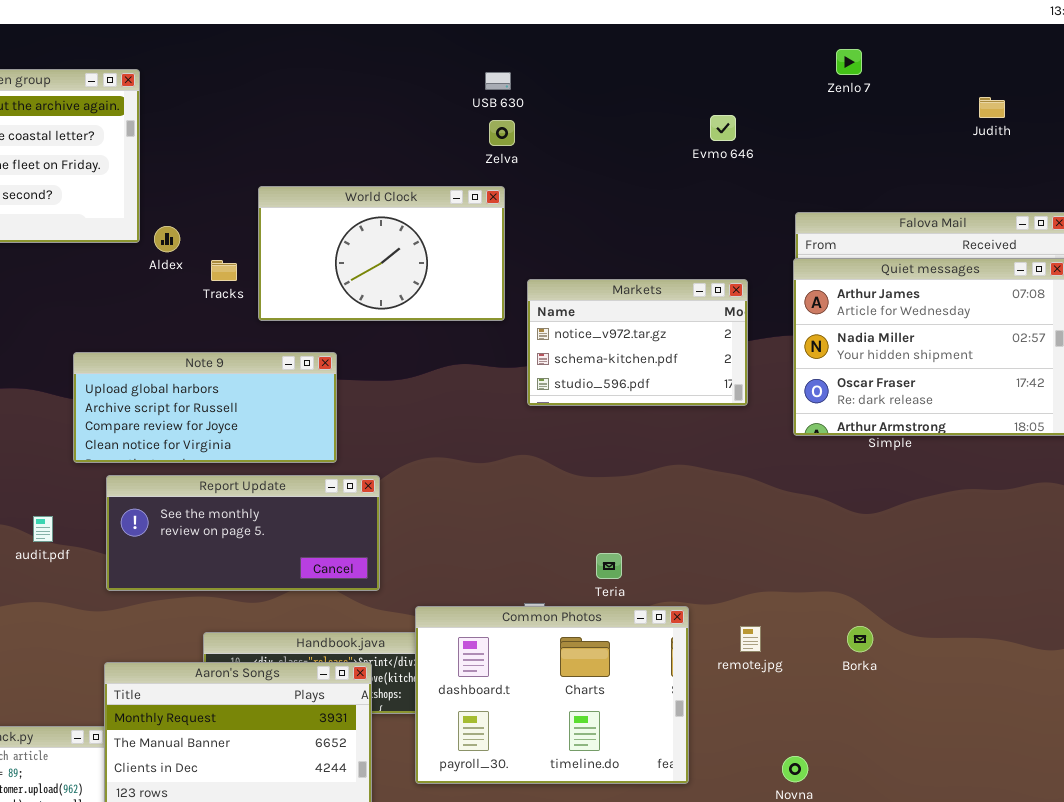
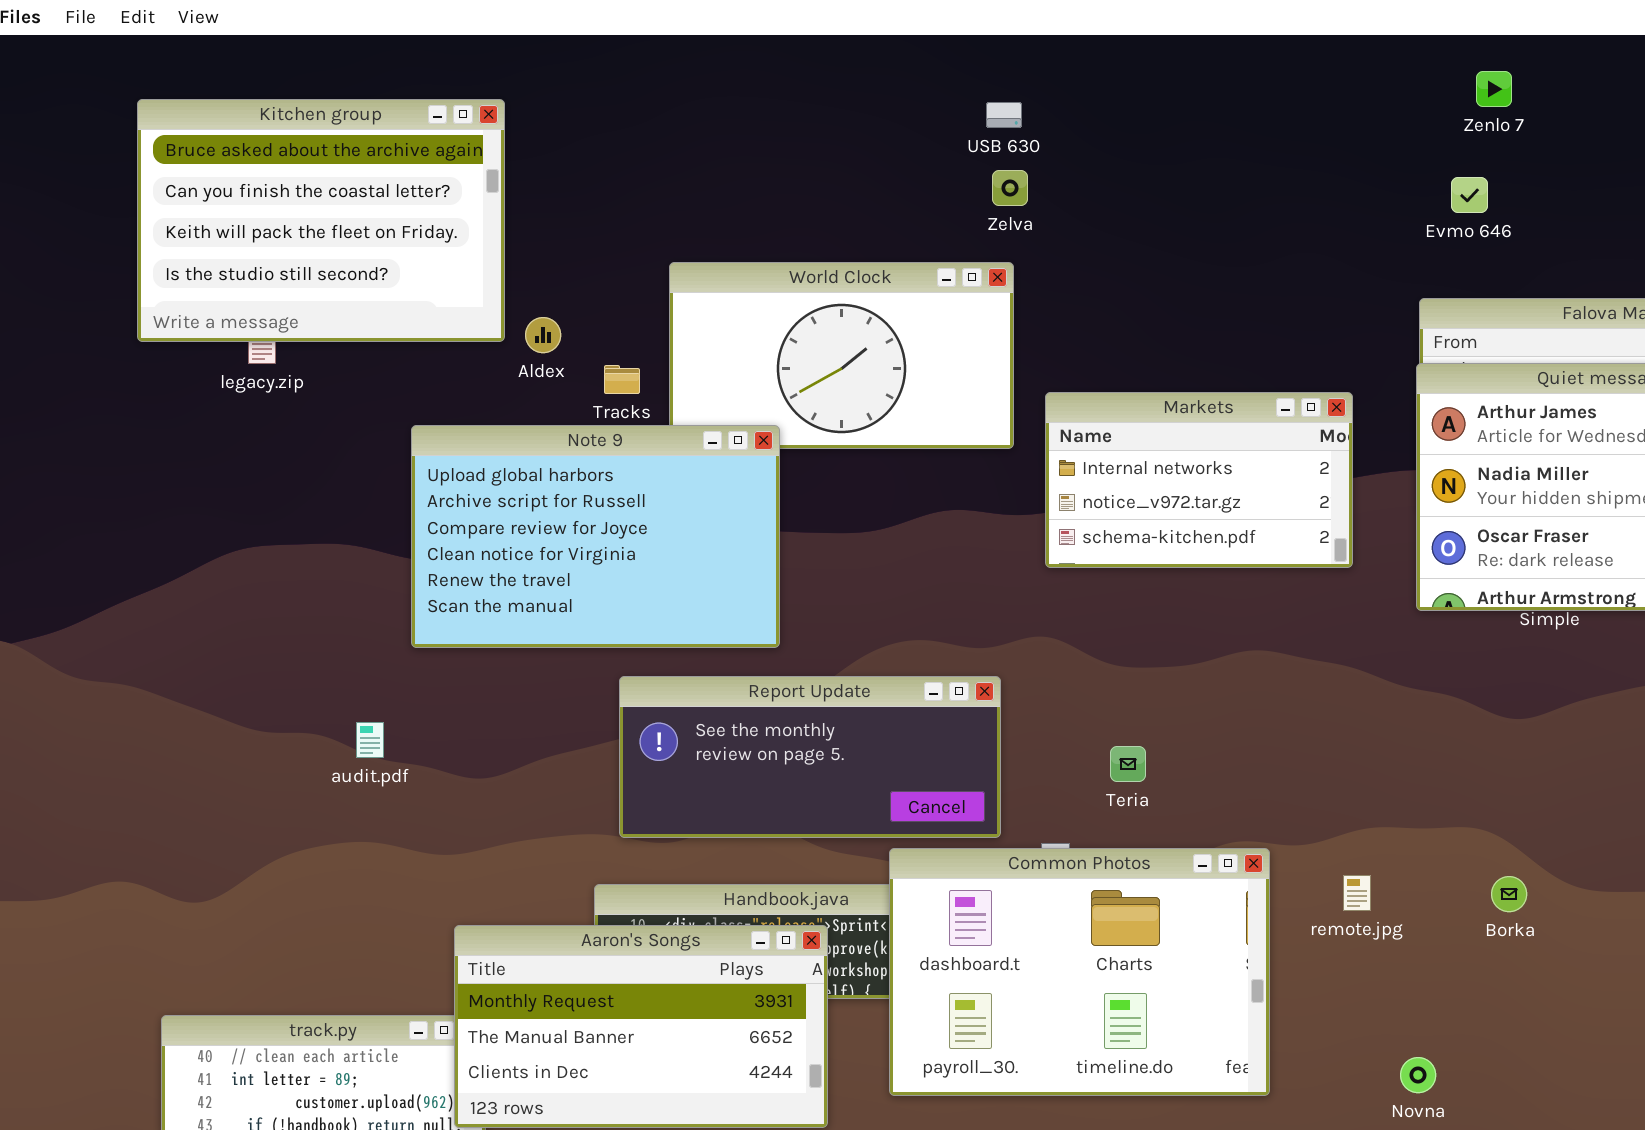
Evmo 646: [710,115,736,141] -> [1451,177,1488,213], moved
Markets: [527,279,748,406] -> [1045,392,1353,568], scrolled up 1 row
Note 9: [73,352,337,463] -> [411,425,780,648], resized
Report Update: [106,475,380,591] -> [619,676,1001,838], moved
Teria: [596,553,622,579] -> [1110,746,1146,782], moved

